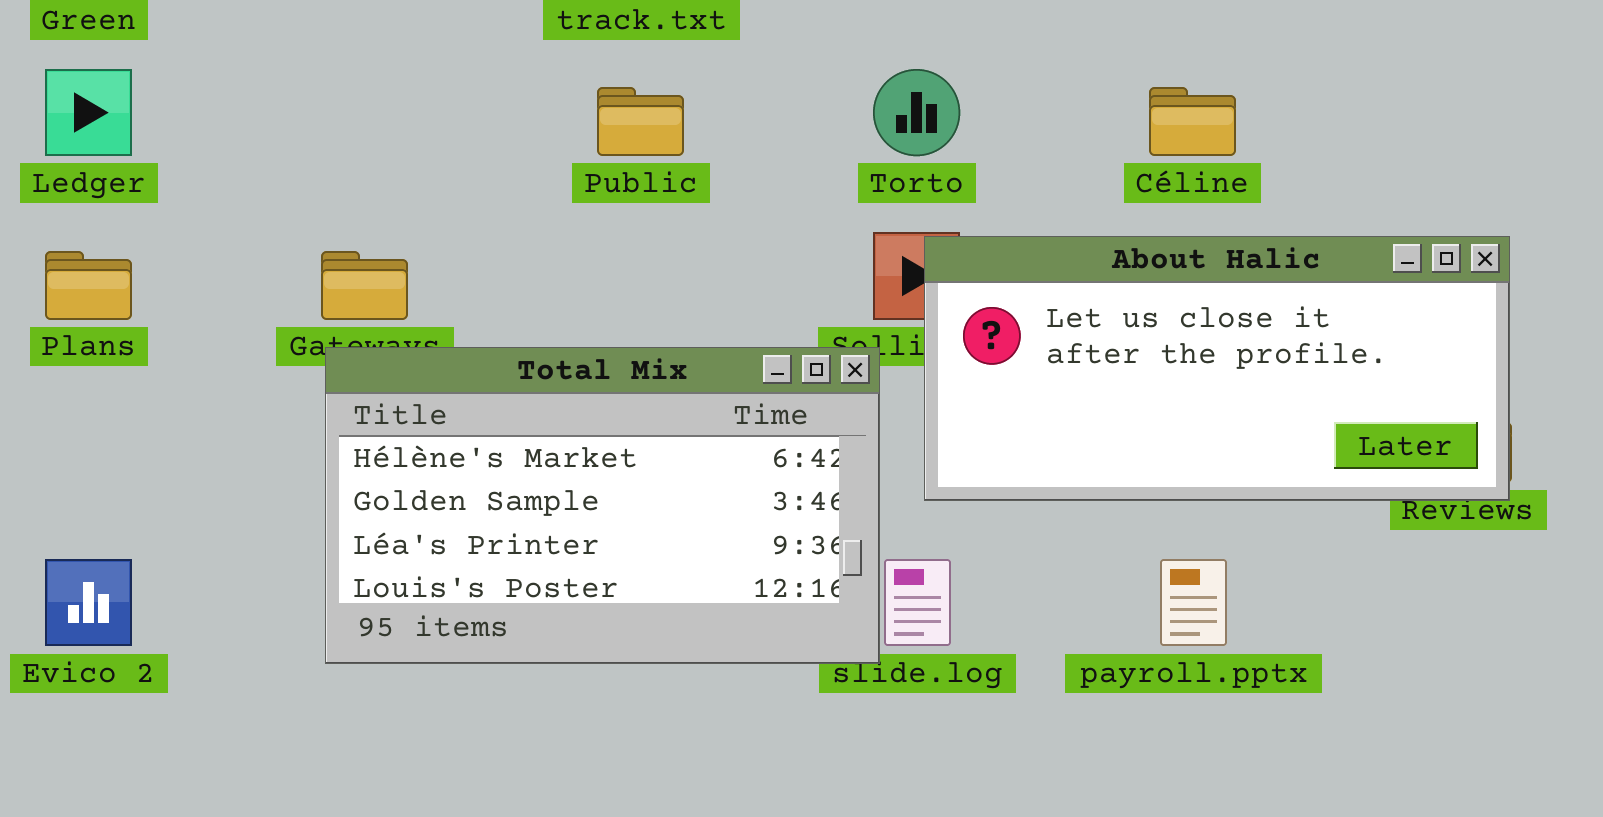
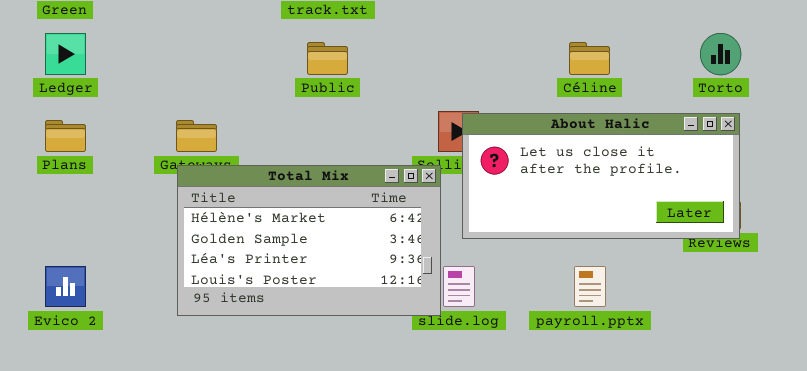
Torto: [873,69,960,156] -> [700,33,741,75], moved

